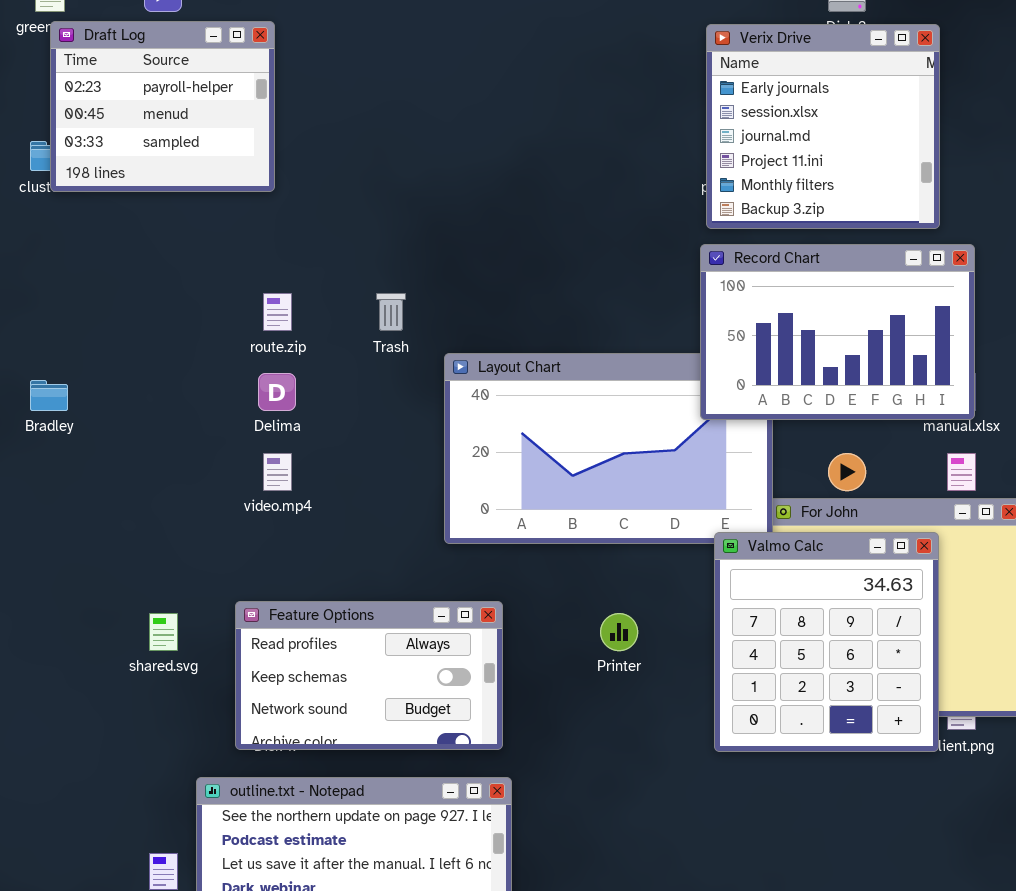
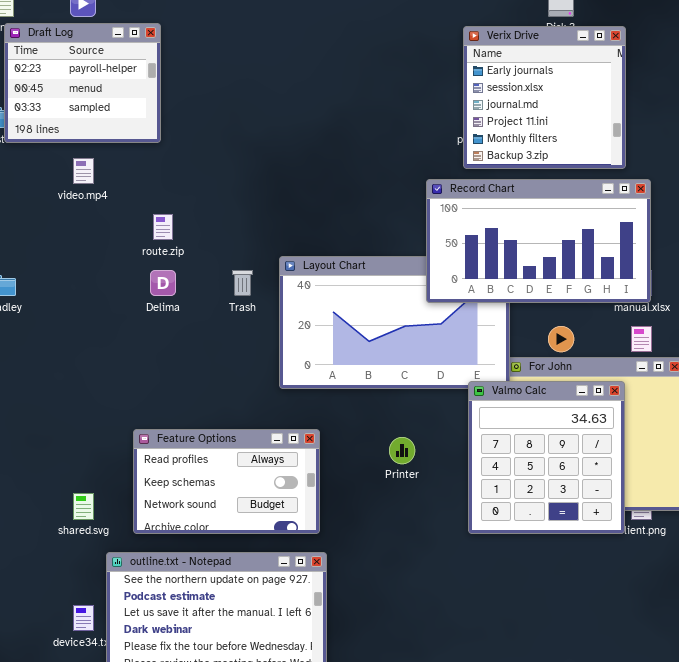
Record Chart: [700,244,975,420] -> [426,179,651,303], resized
Trash: [376,293,406,331] -> [232,270,253,296], moved
video.mp4: [263,453,292,491] -> [73,158,94,184], moved
shared.svg: [149,613,178,651] -> [73,493,94,520], moved

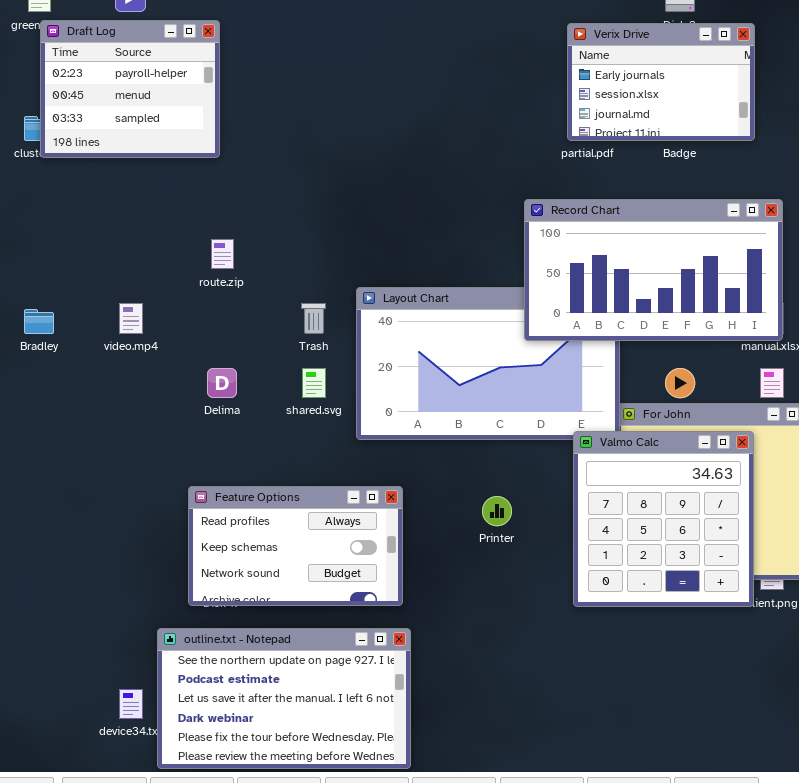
Verix Drive: [463,26,626,169] -> [567,23,755,141], resized
video.mp4: [73,158,94,184] -> [119,303,143,334], moved
Delima: [150,270,176,296] -> [207,368,237,398], moved
shared.svg: [73,493,94,520] -> [302,368,326,398], moved

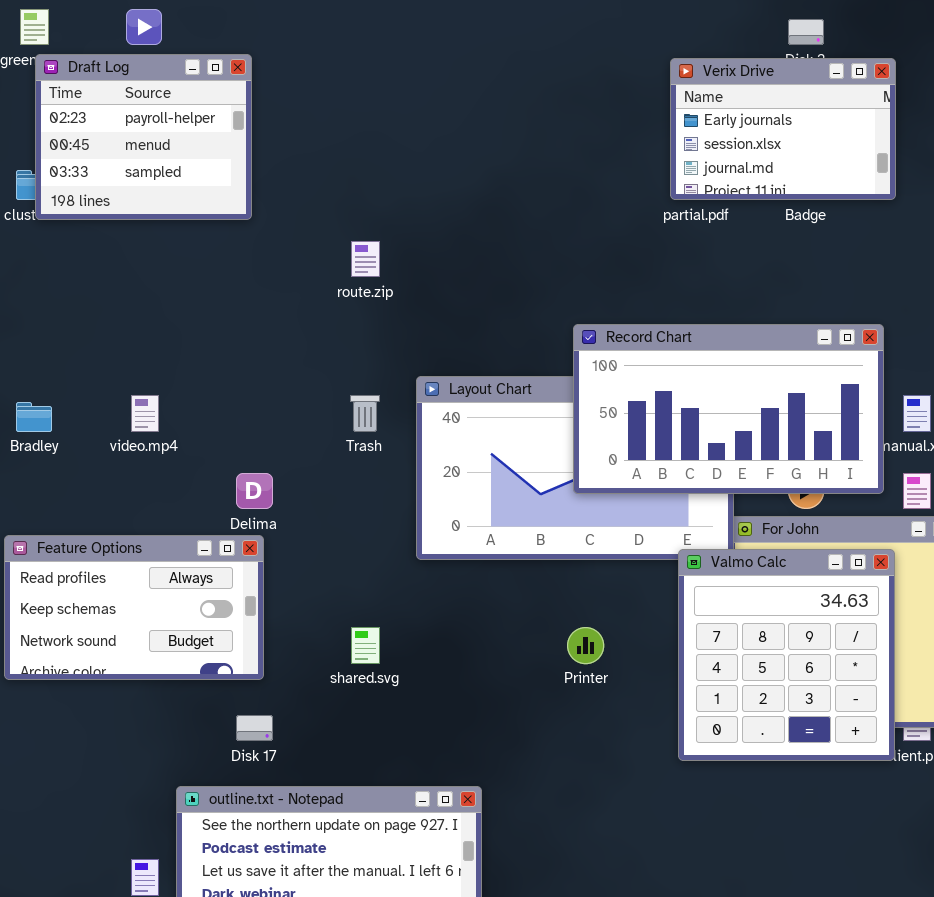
Record Chart: [524,199,783,341] -> [573,324,884,494], moved
route.zip: [211,239,234,269] -> [351,241,380,277], moved
shared.svg: [302,368,326,398] -> [351,627,380,664], moved
Feature Options: [188,486,403,606] -> [4,535,264,680], moved

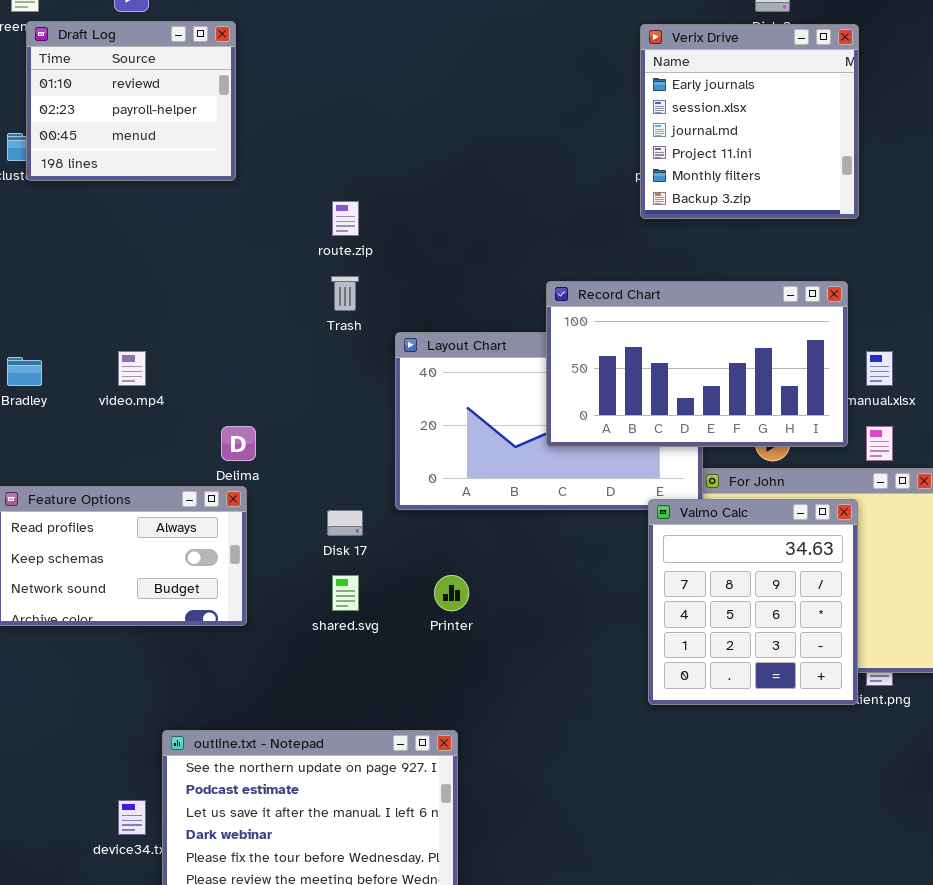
Draft Log: [35,54,252,220] -> [26,21,236,181], scrolled up 1 row
Verix Drive: [670,58,896,200] -> [640,24,859,219], resized
Trash: [350,395,380,432] -> [331,276,359,311], moved
Printer: [567,627,604,664] -> [434,575,469,611], moved
Disk 17: [236,715,273,741] -> [327,510,363,536], moved

